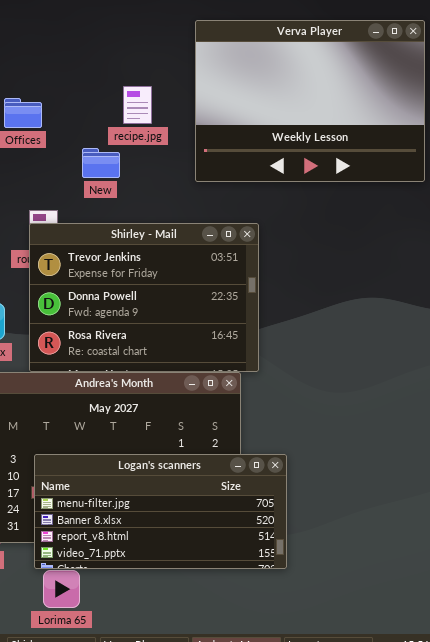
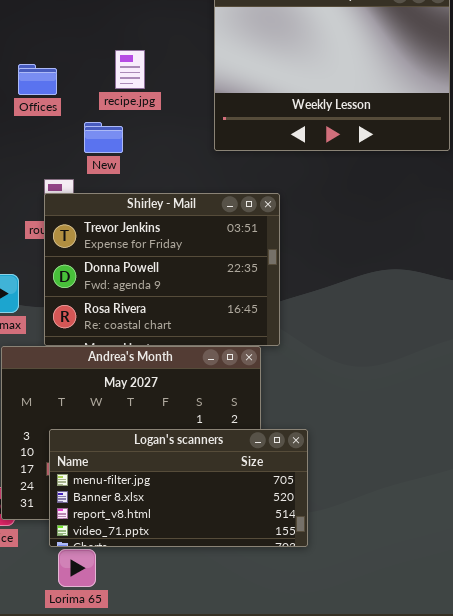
recipe.jpg: [123,86,152,124] -> [115,50,145,89], moved
New: [82,148,120,178] -> [84,122,123,153], moved

